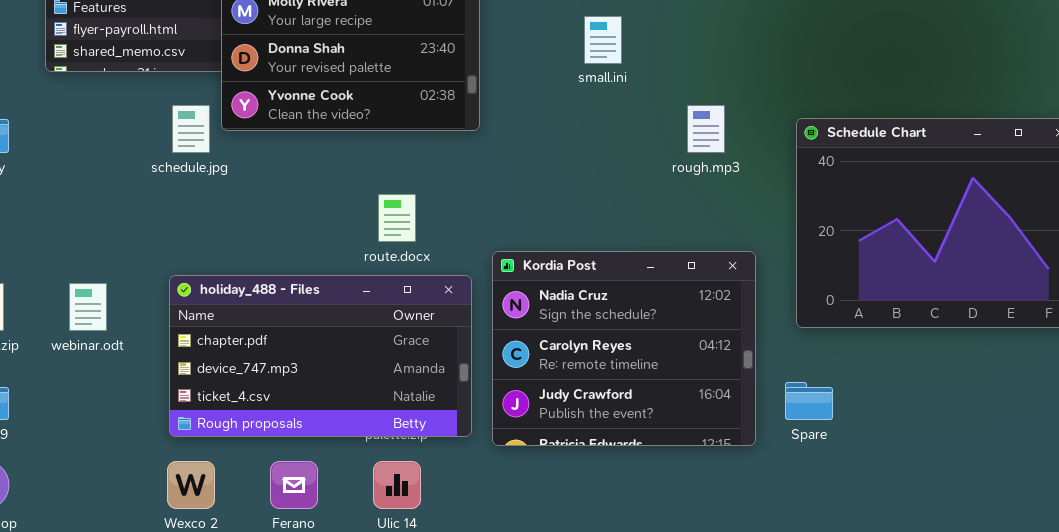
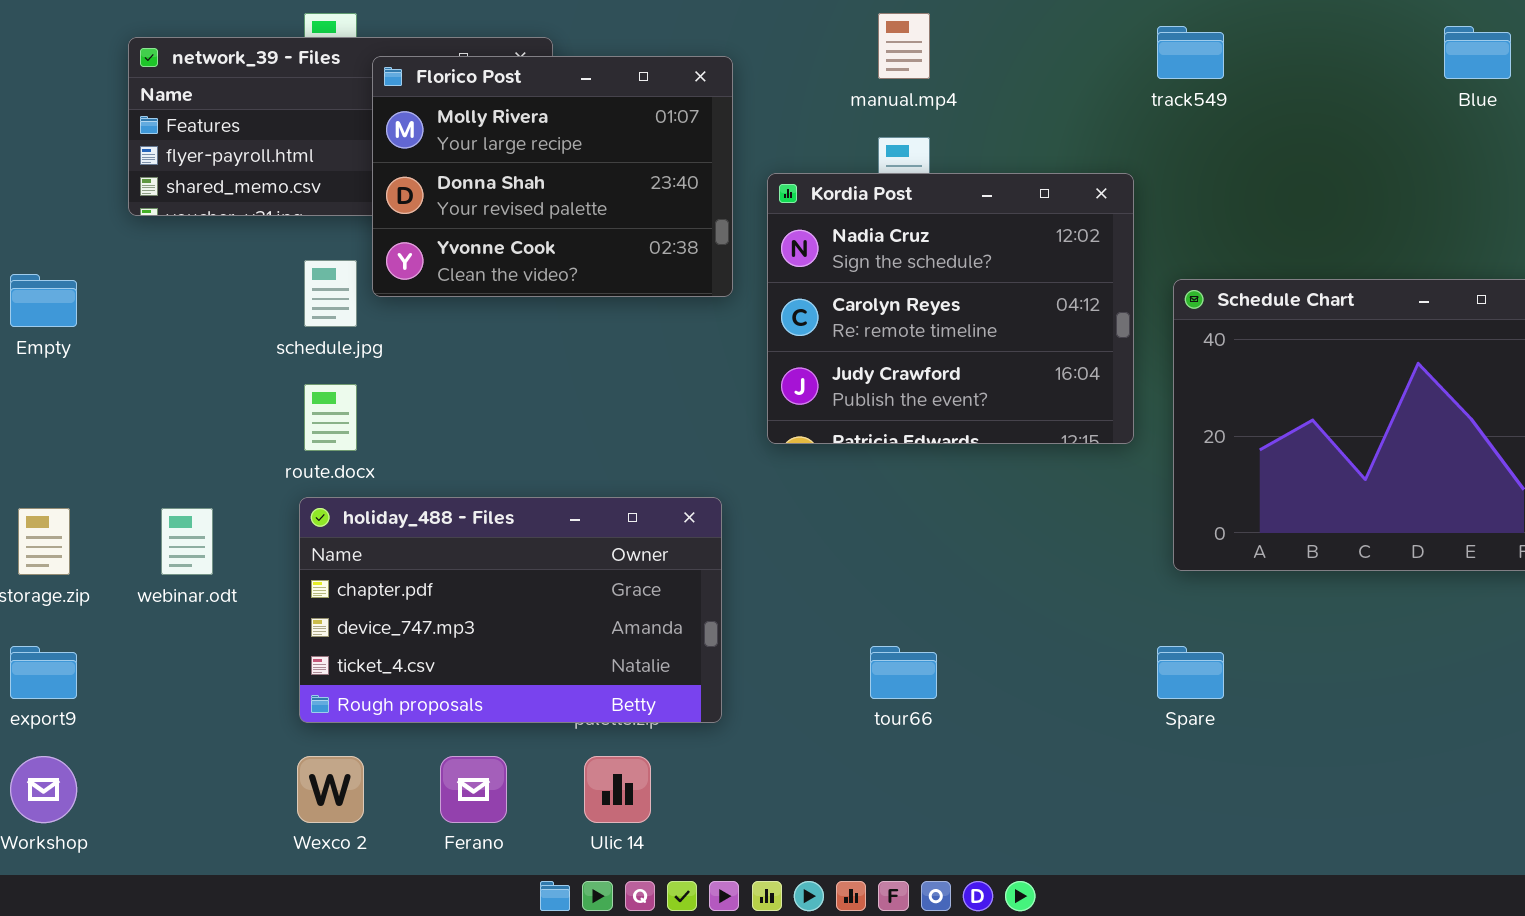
route.docx: [378,194,416,242] -> [304,384,357,451], moved
Kordia Post: [492,251,756,446] -> [767,173,1134,444], moved

